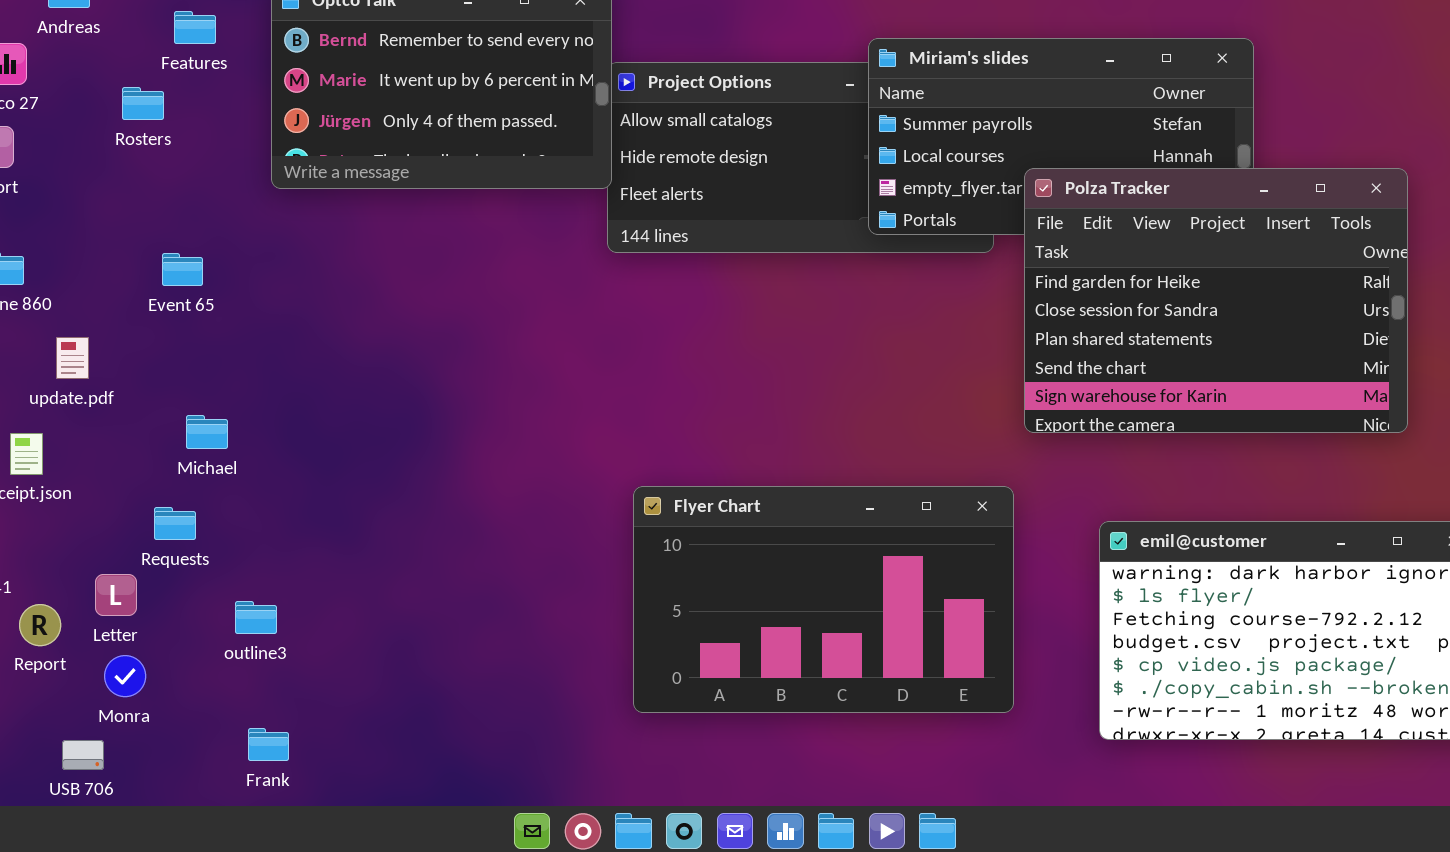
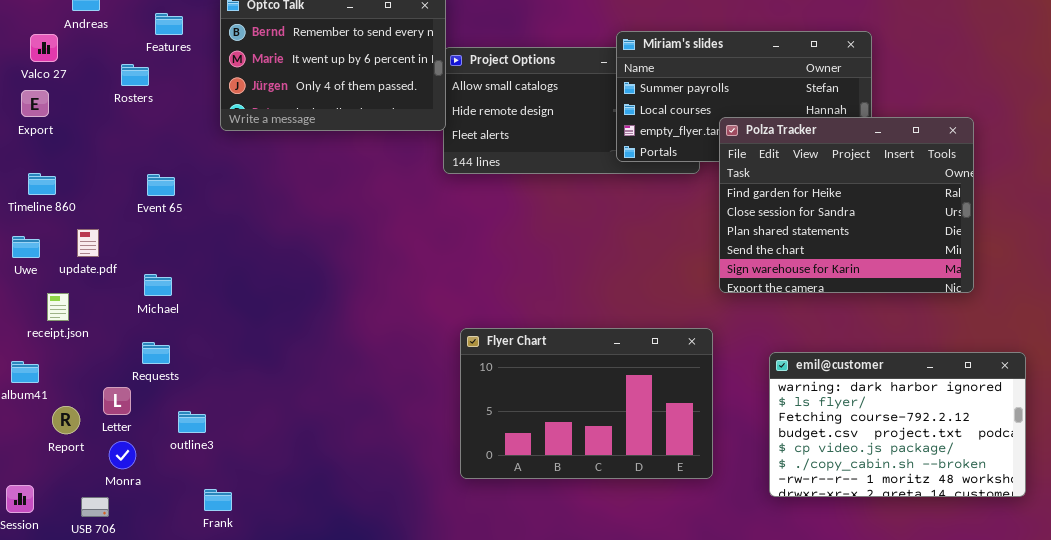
Michael: [186,415,228,449] -> [144,274,172,296], moved
outline3: [235,601,277,634] -> [178,411,206,433], moved

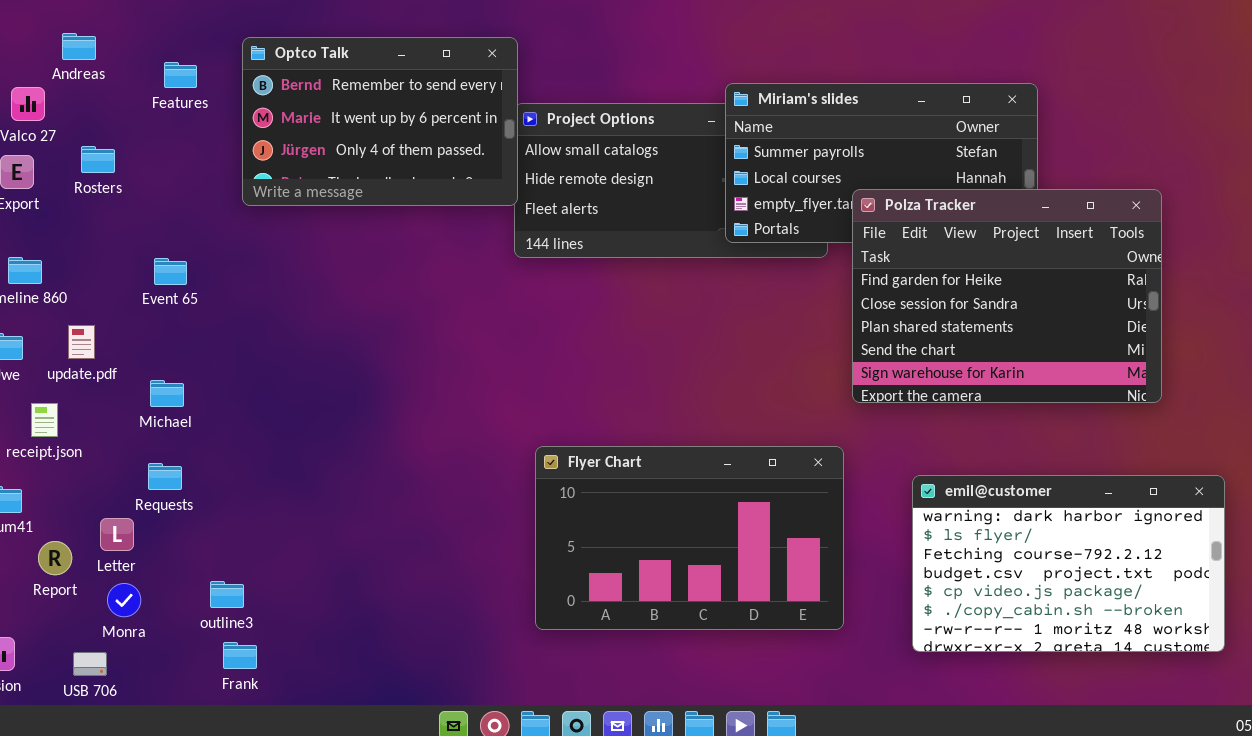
Rosters: [121,64,149,86] -> [81,146,115,173], moved
outline3: [178,411,206,433] -> [210,581,244,608], moved

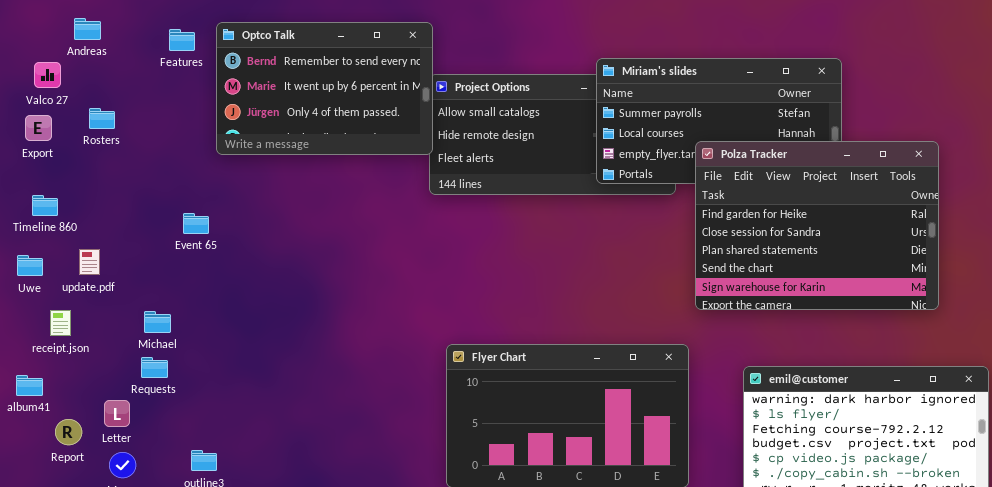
Features: [164,62,197,88] -> [169,29,195,51], moved
Event 65: [154,258,187,285] -> [183,213,209,234], moved
Michael: [150,380,184,407] -> [144,311,171,333], moved

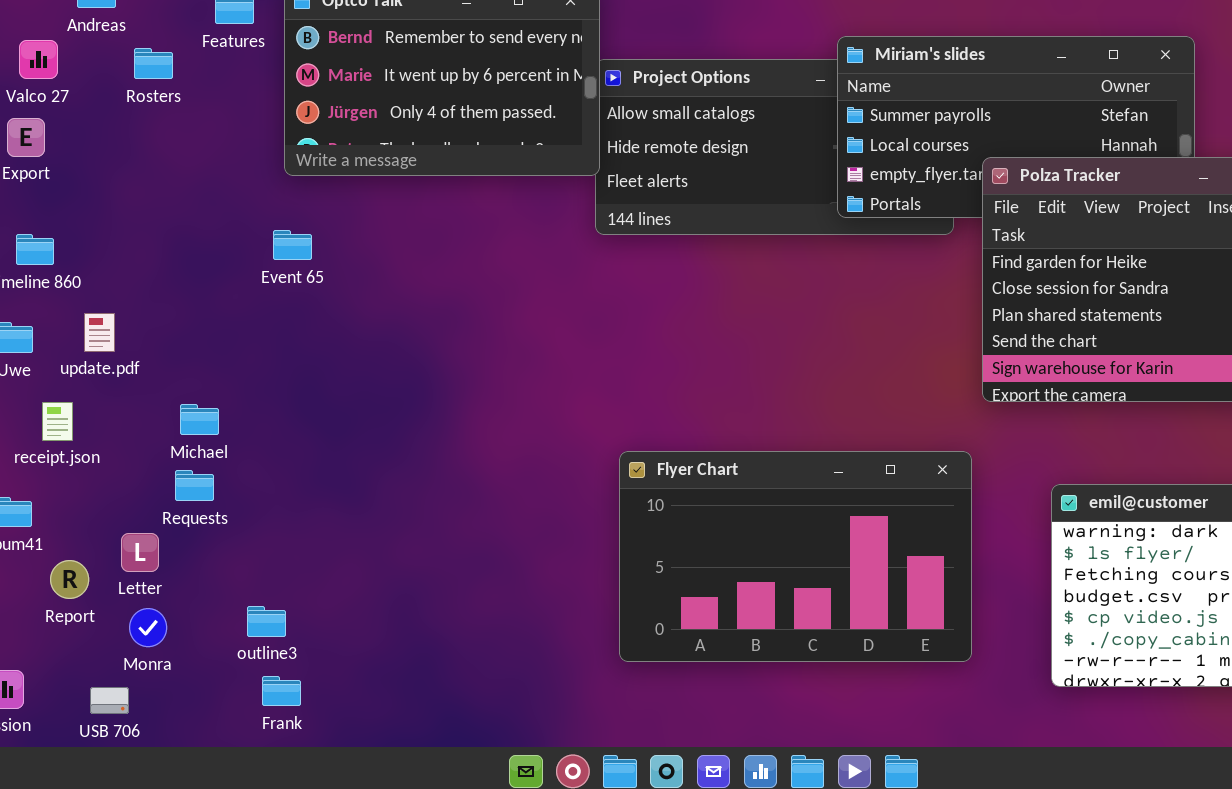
Rosters: [89,108,115,129] -> [134,48,173,79], moved
Event 65: [183,213,209,234] -> [273,230,312,260], moved

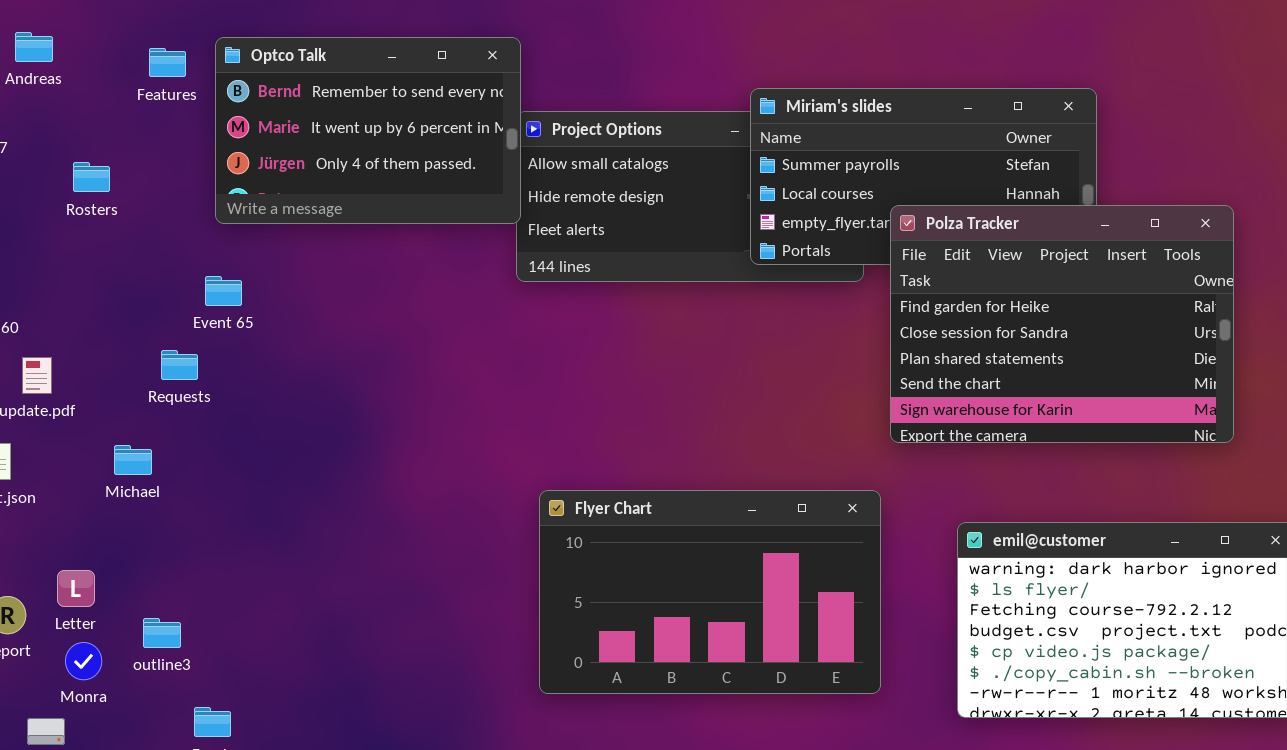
Rosters: [134,48,173,79] -> [73,162,110,192], moved
Requests: [175,470,214,501] -> [161,350,198,380], moved
outline3: [247,606,286,637] -> [143,618,181,648], moved

